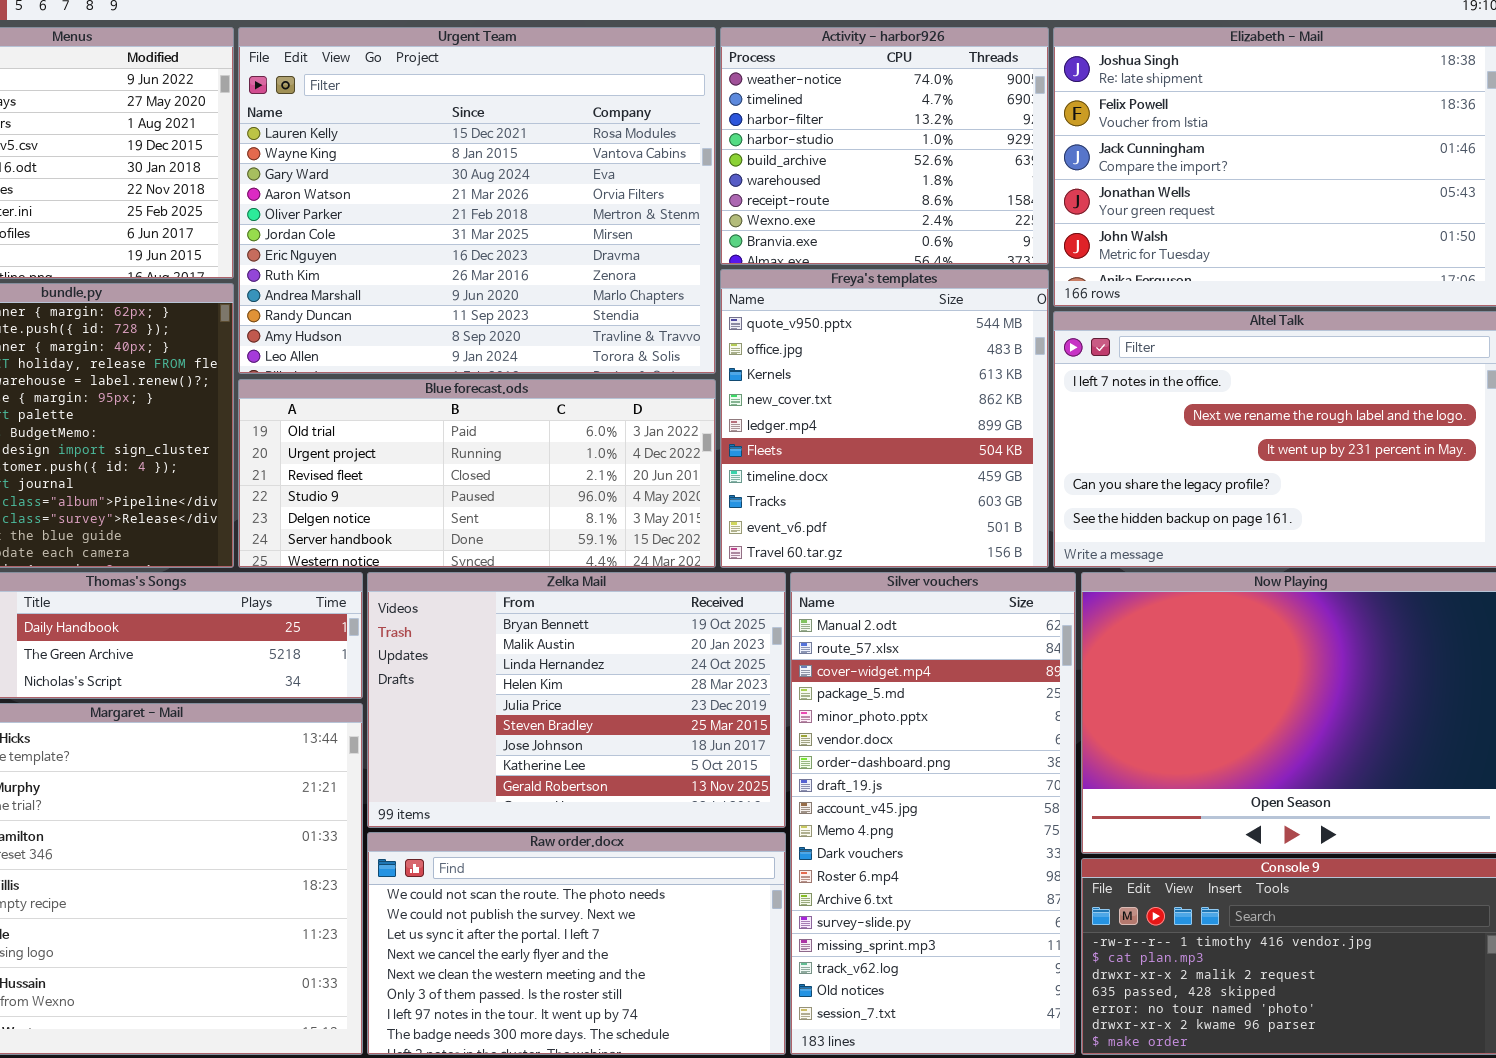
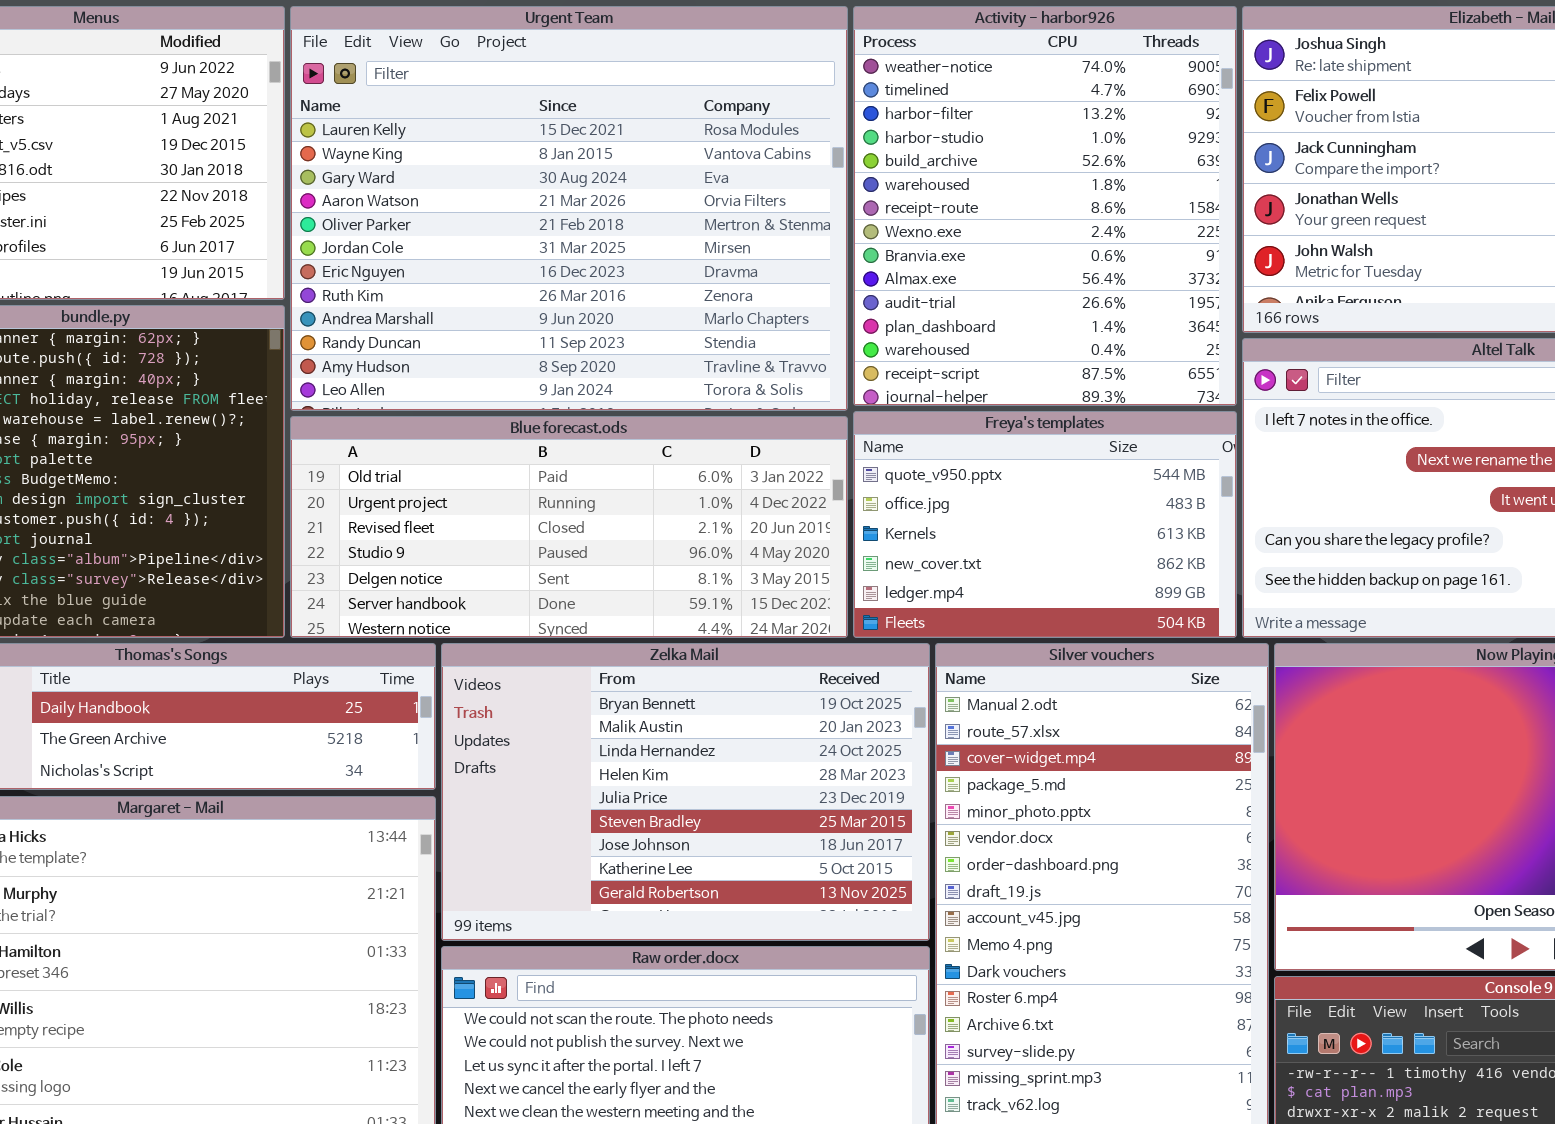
Activity - harbor926: [720,27,1049,265] -> [853,6,1237,406], resized
Freya's templates: [720,269,1049,568] -> [853,411,1237,638], resized

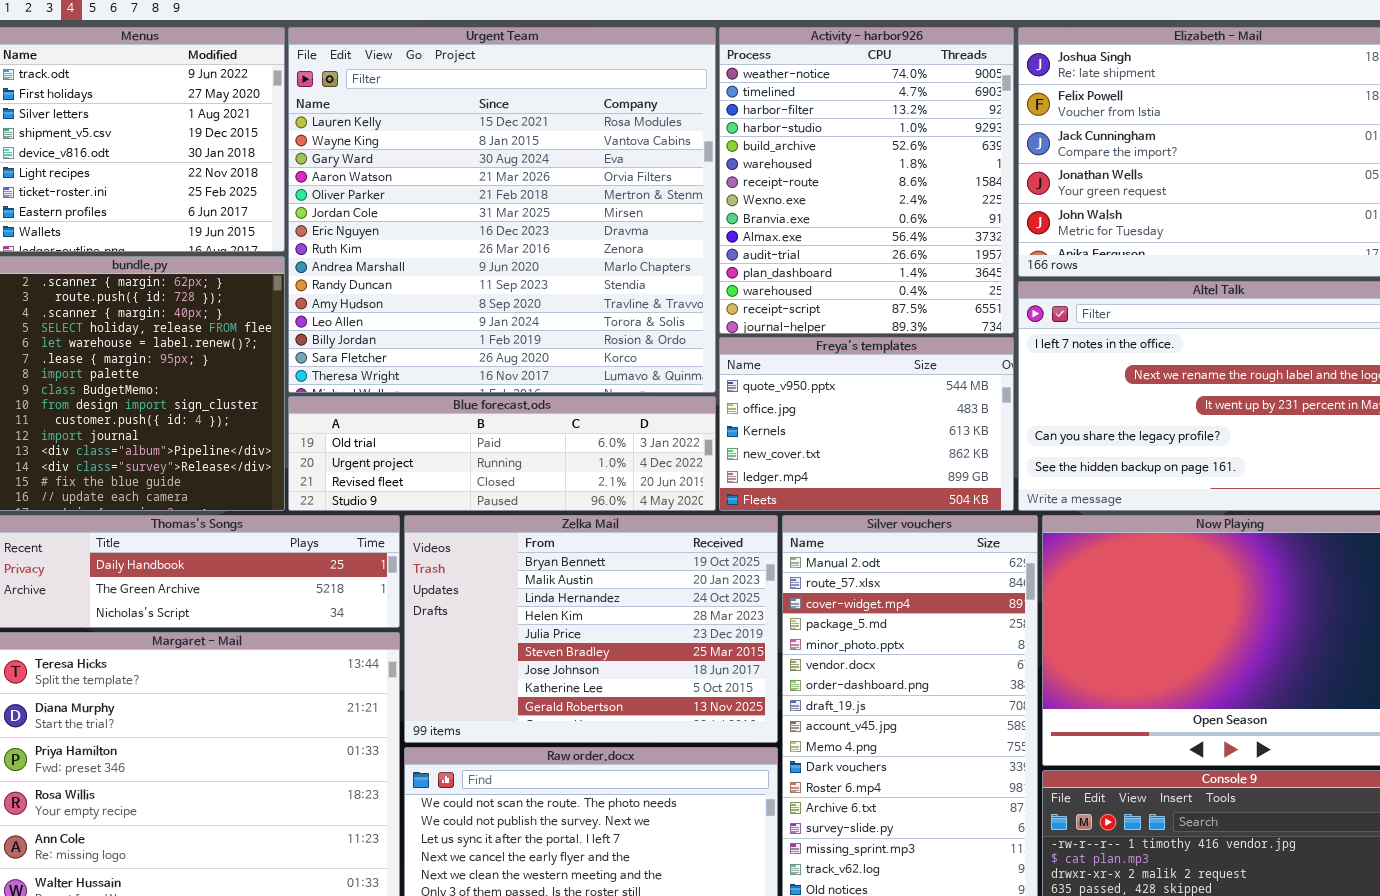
Urgent Team: [290,6,848,411] -> [288,27,716,393], resized
Blue forecast.ods: [290,416,848,638] -> [288,396,716,511], resized

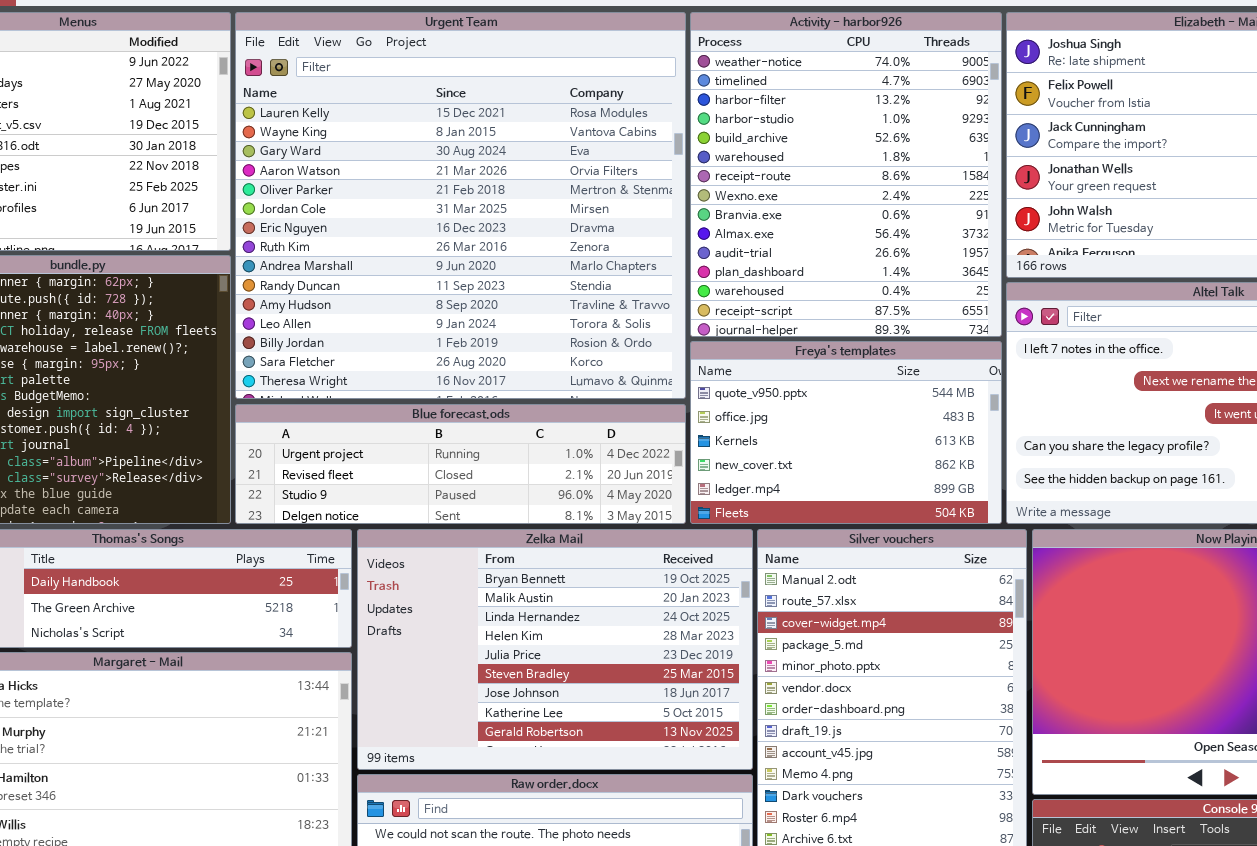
Blue forecast.ods: [288,396,716,511] -> [235,404,686,524], scrolled down 1 row

